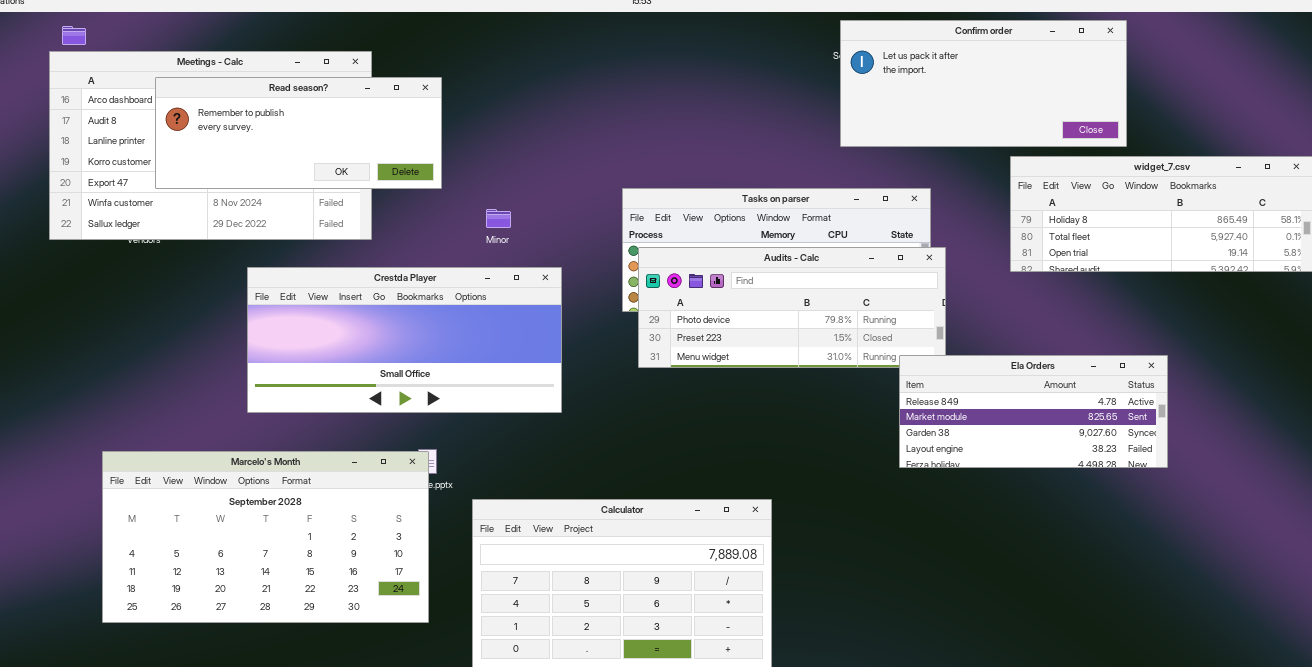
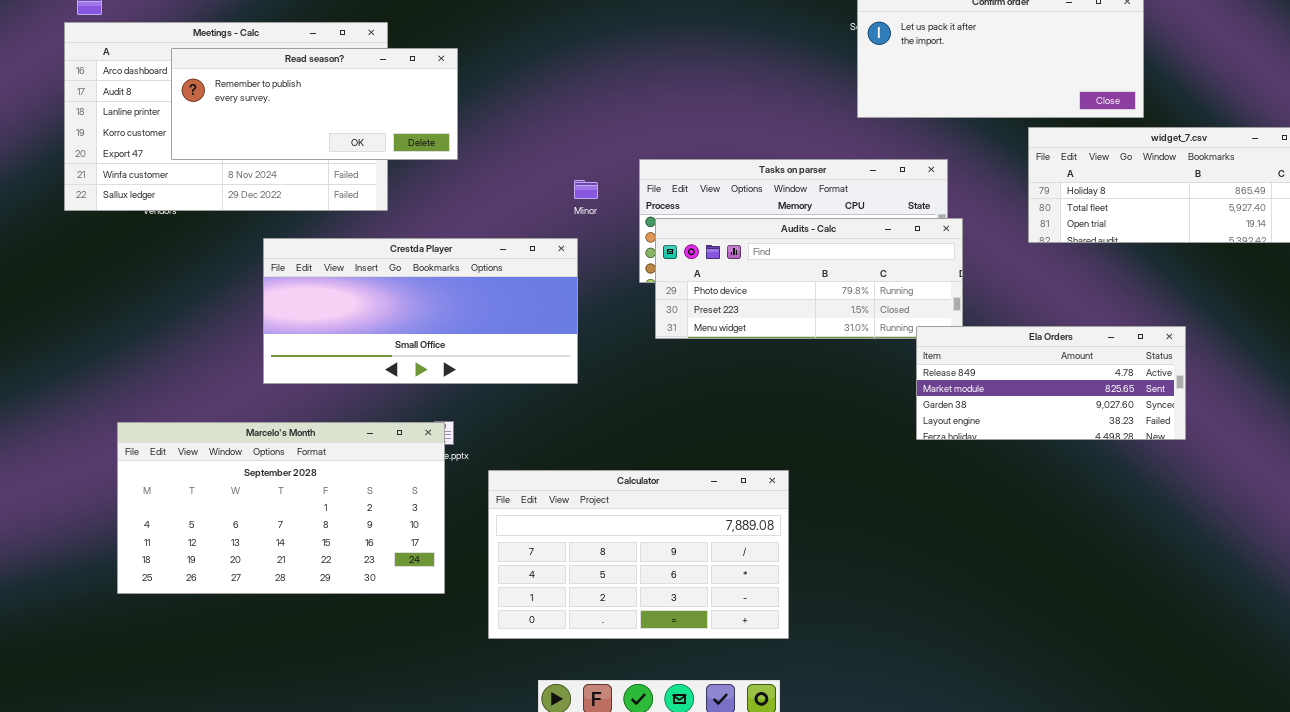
Minor: [486,209,511,228] -> [574,180,598,199], moved

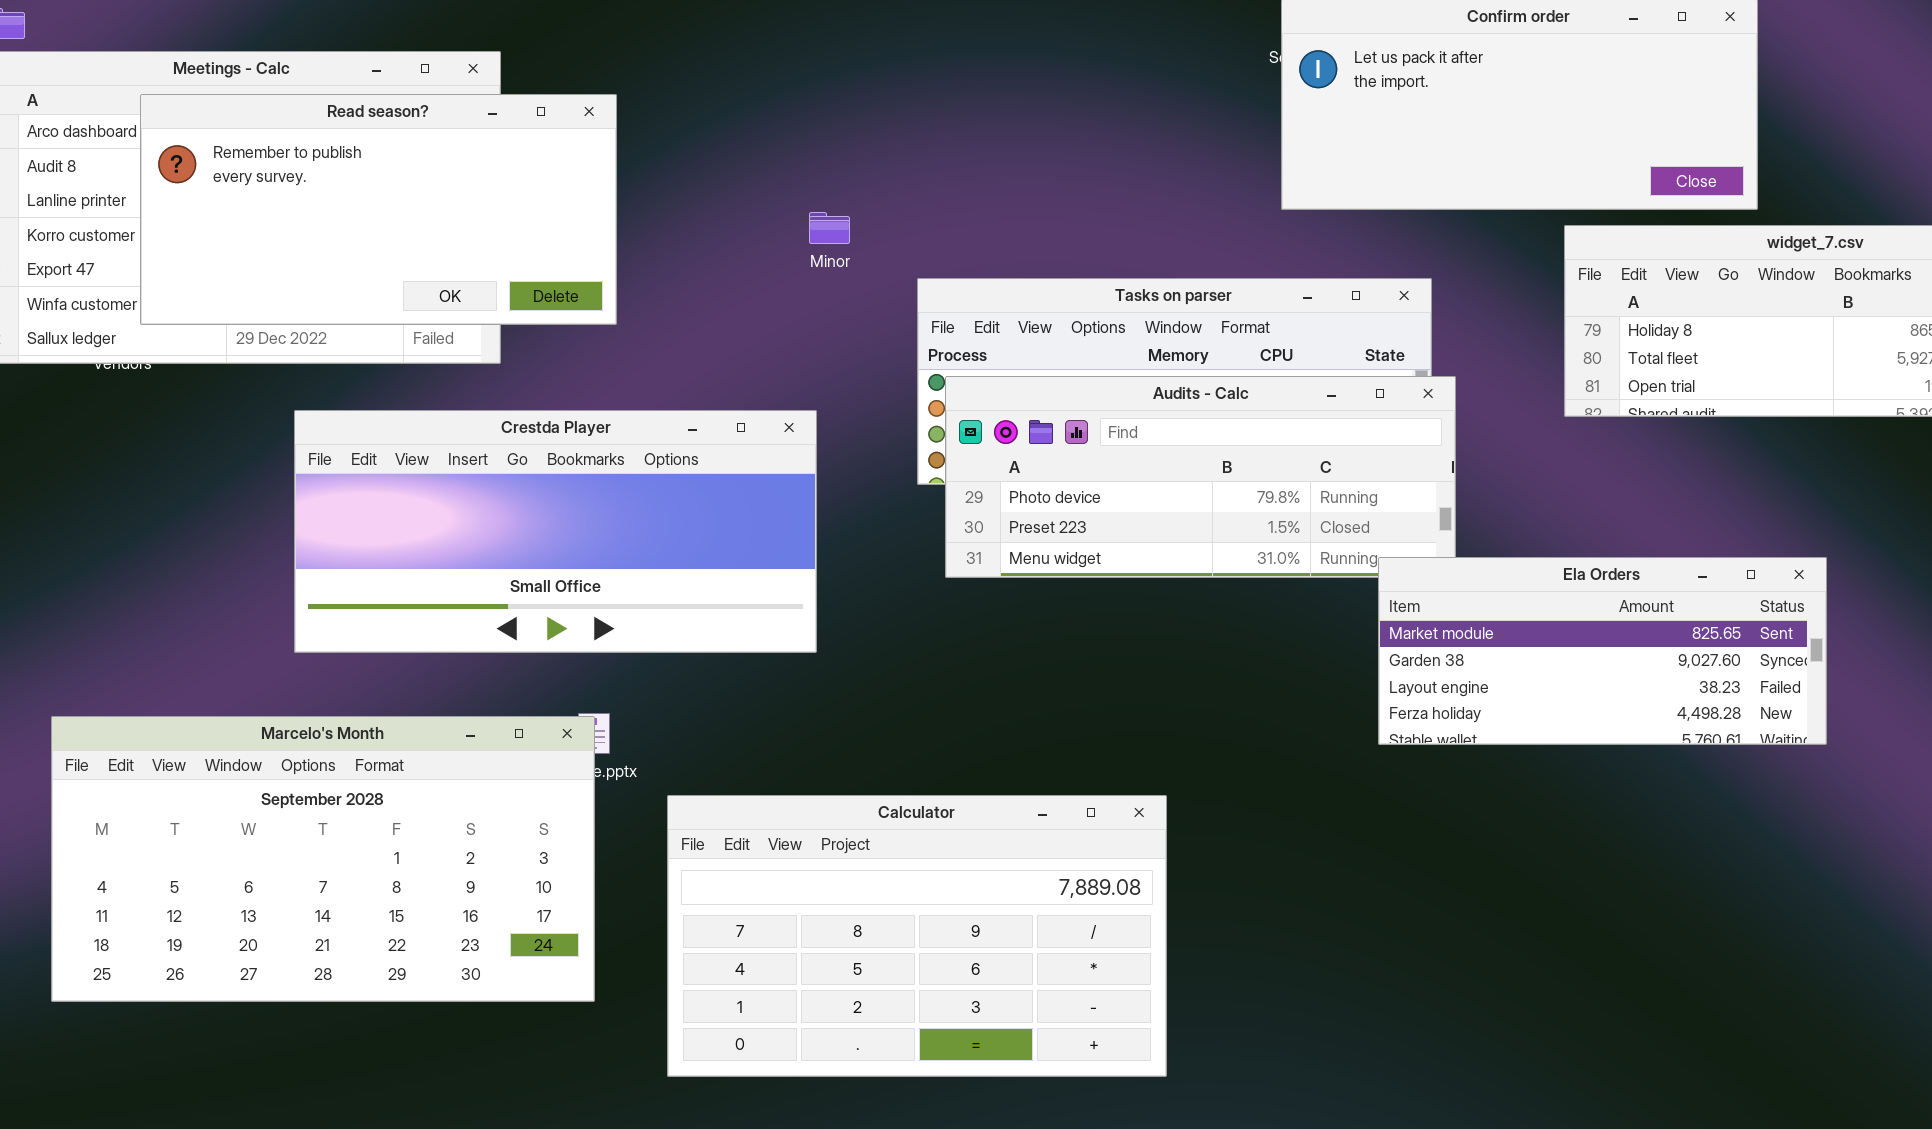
Read season?: [171,48,458,160] -> [140,94,617,325], resized
Minor: [574,180,598,199] -> [809,212,850,244], moved
Ela Orders: [916,326,1186,440] -> [1378,557,1827,745], scrolled down 1 row

